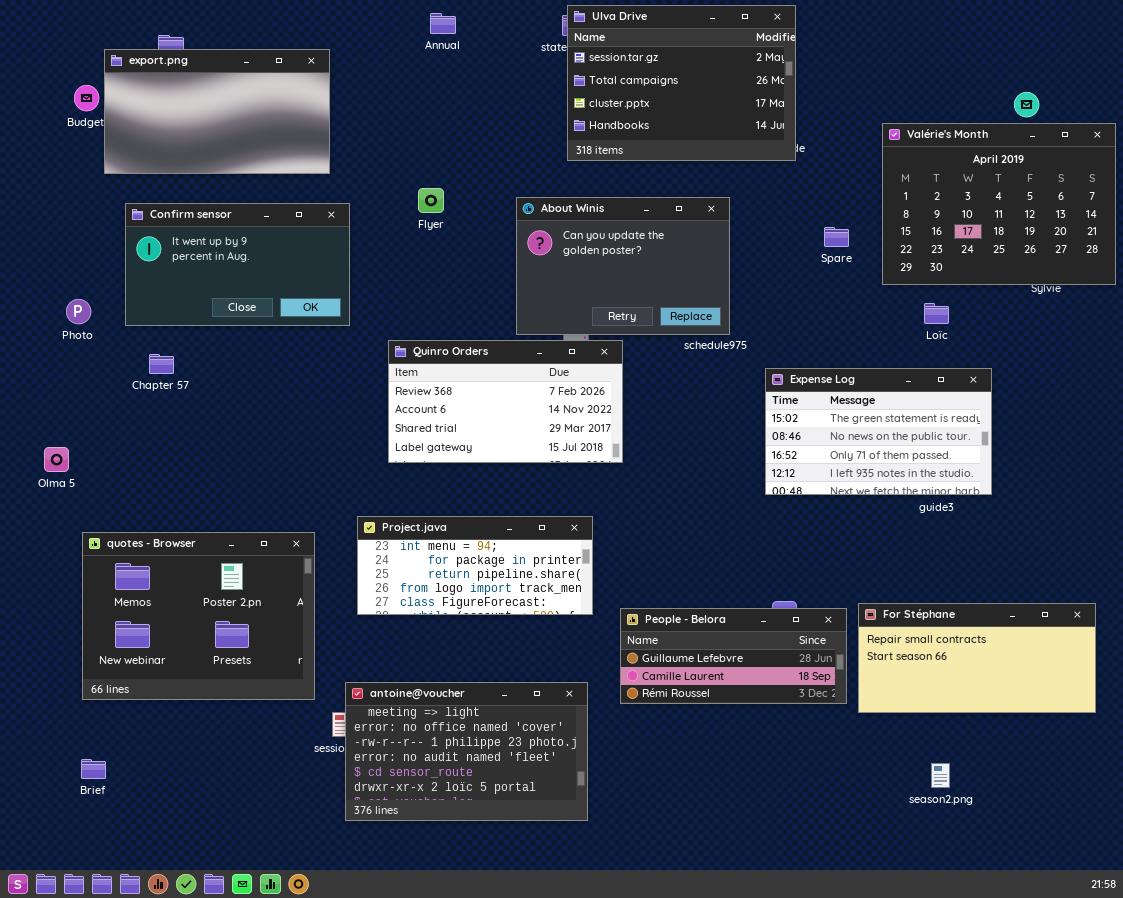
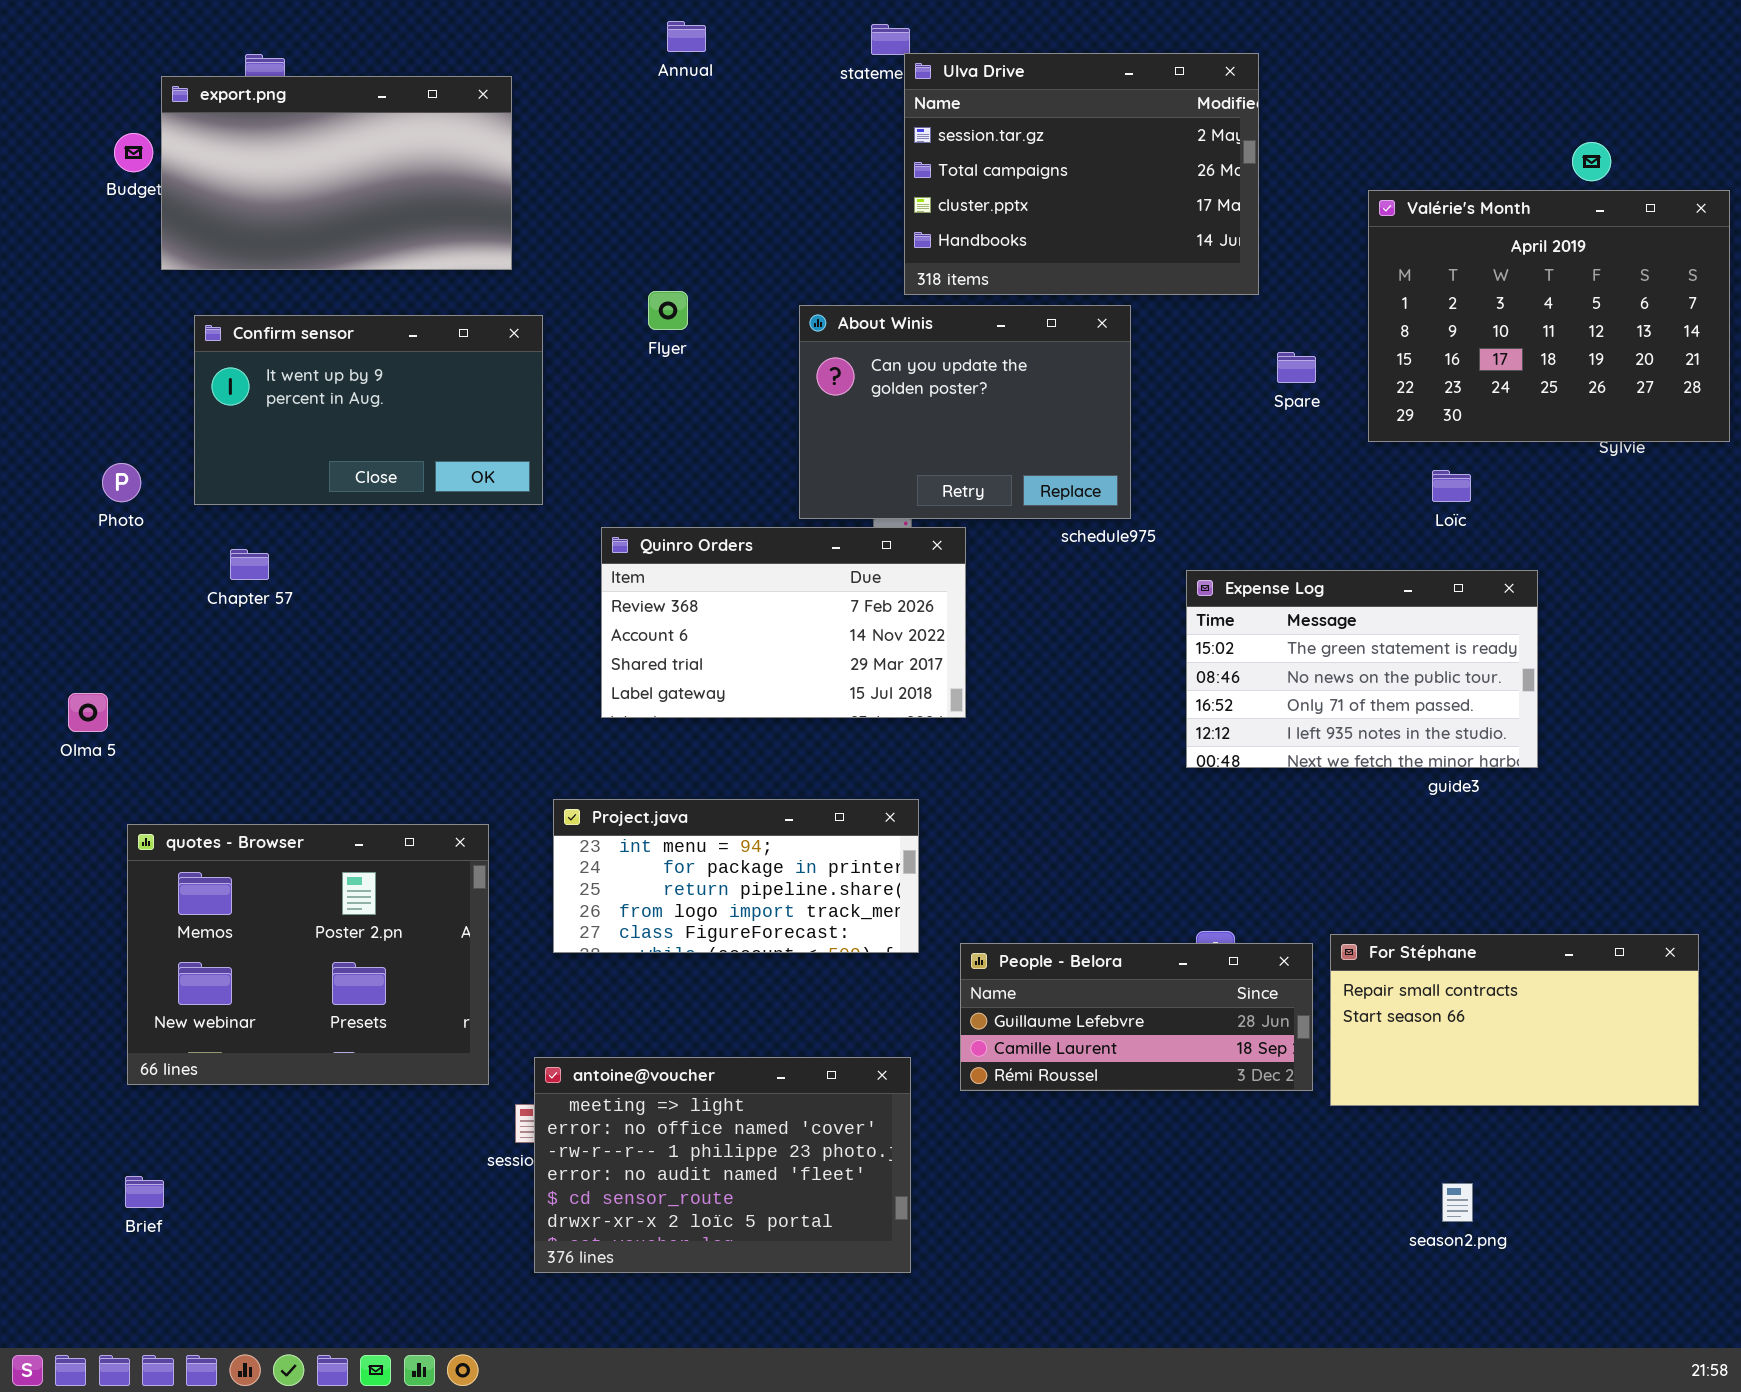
Ulva Drive: [567,5,796,161] -> [904,53,1259,295], moved

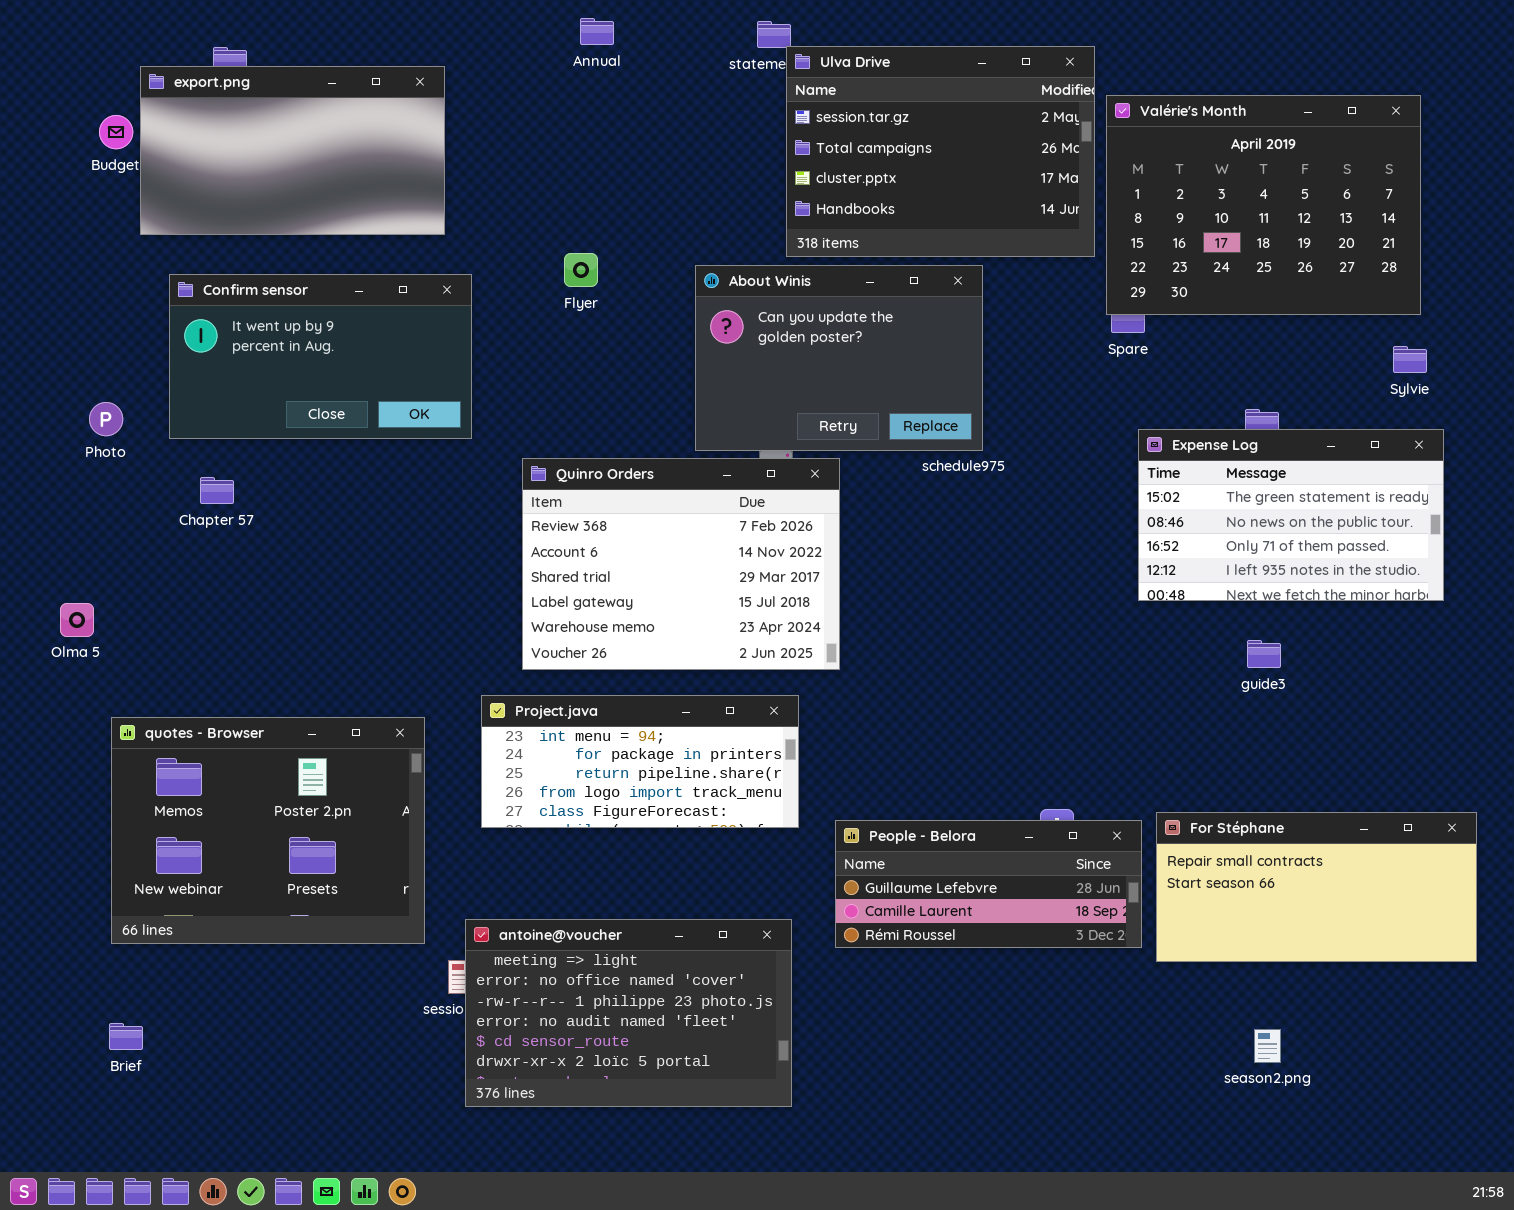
Valérie's Month: [1368,190,1730,442] -> [1106,95,1421,315], moved
Quinro Orders: [601,527,966,718] -> [522,458,840,670], resized
Expense Log: [1186,570,1538,768] -> [1138,429,1444,601], moved

